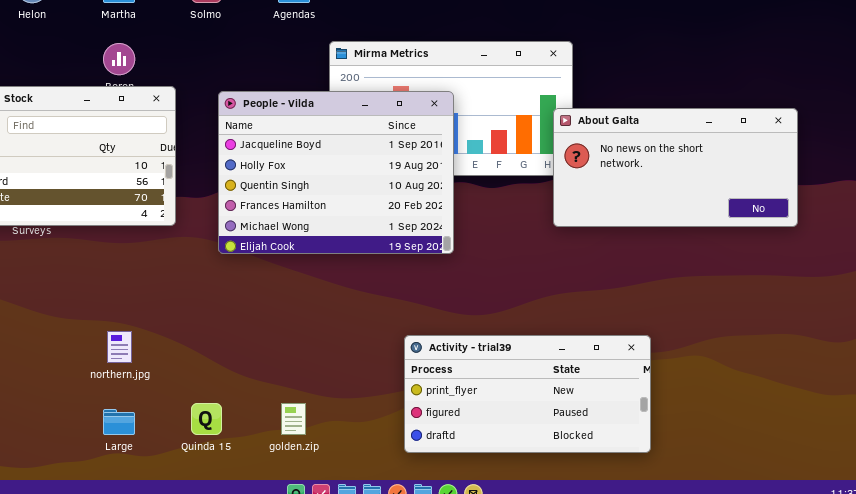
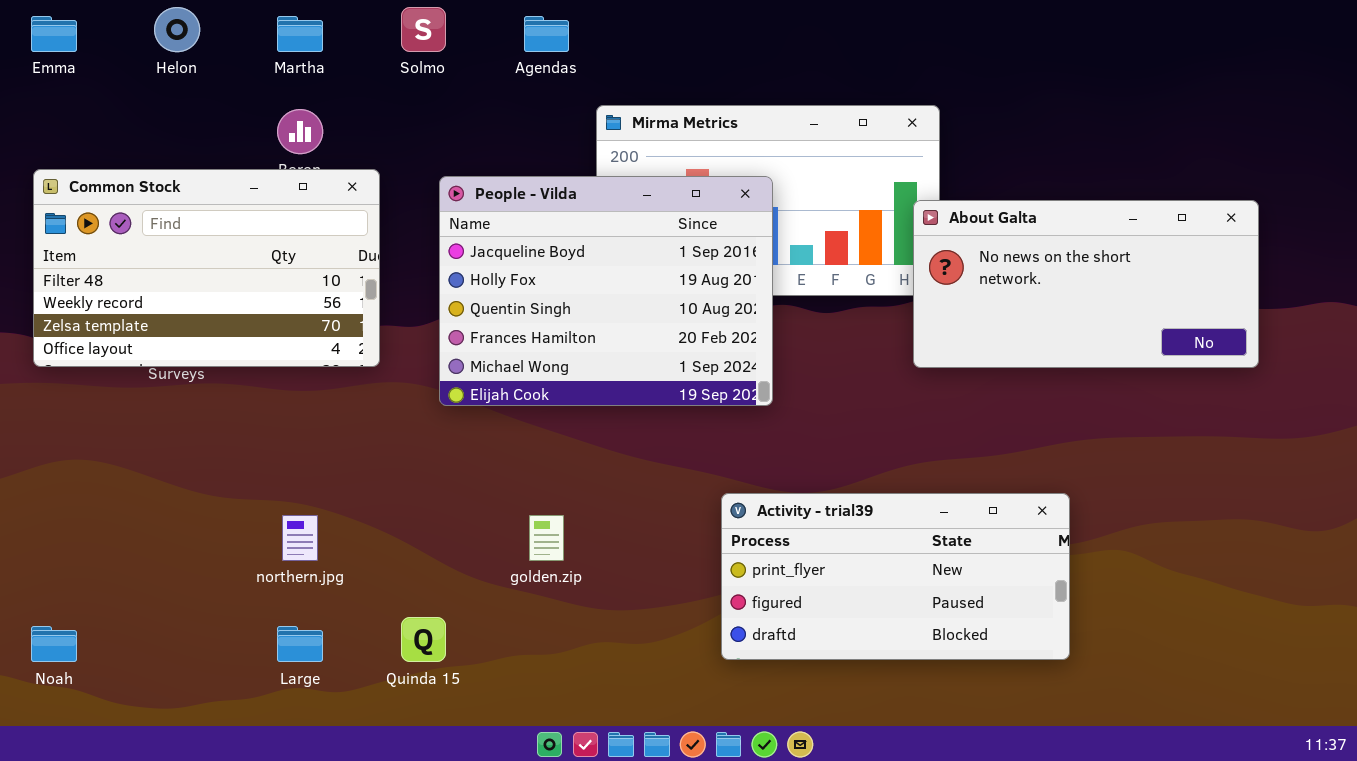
Activity - trial39: [404,335,651,453] -> [721,493,1070,660], moved
golden.zip: [281,403,306,435] -> [529,515,564,561], moved

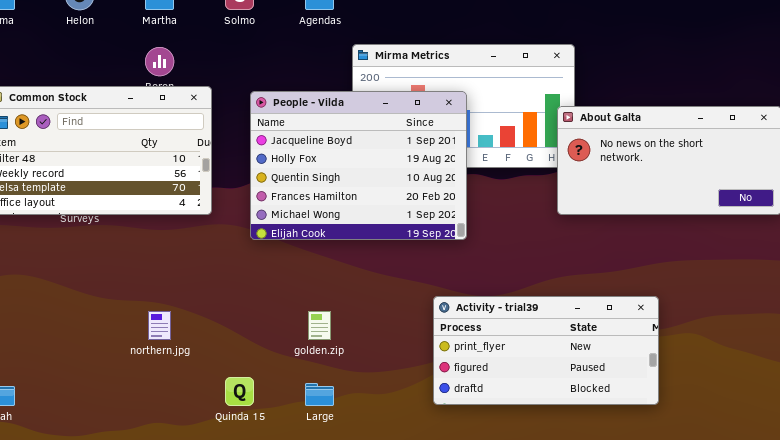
Large: [277,626,323,662] -> [305,383,334,406], moved

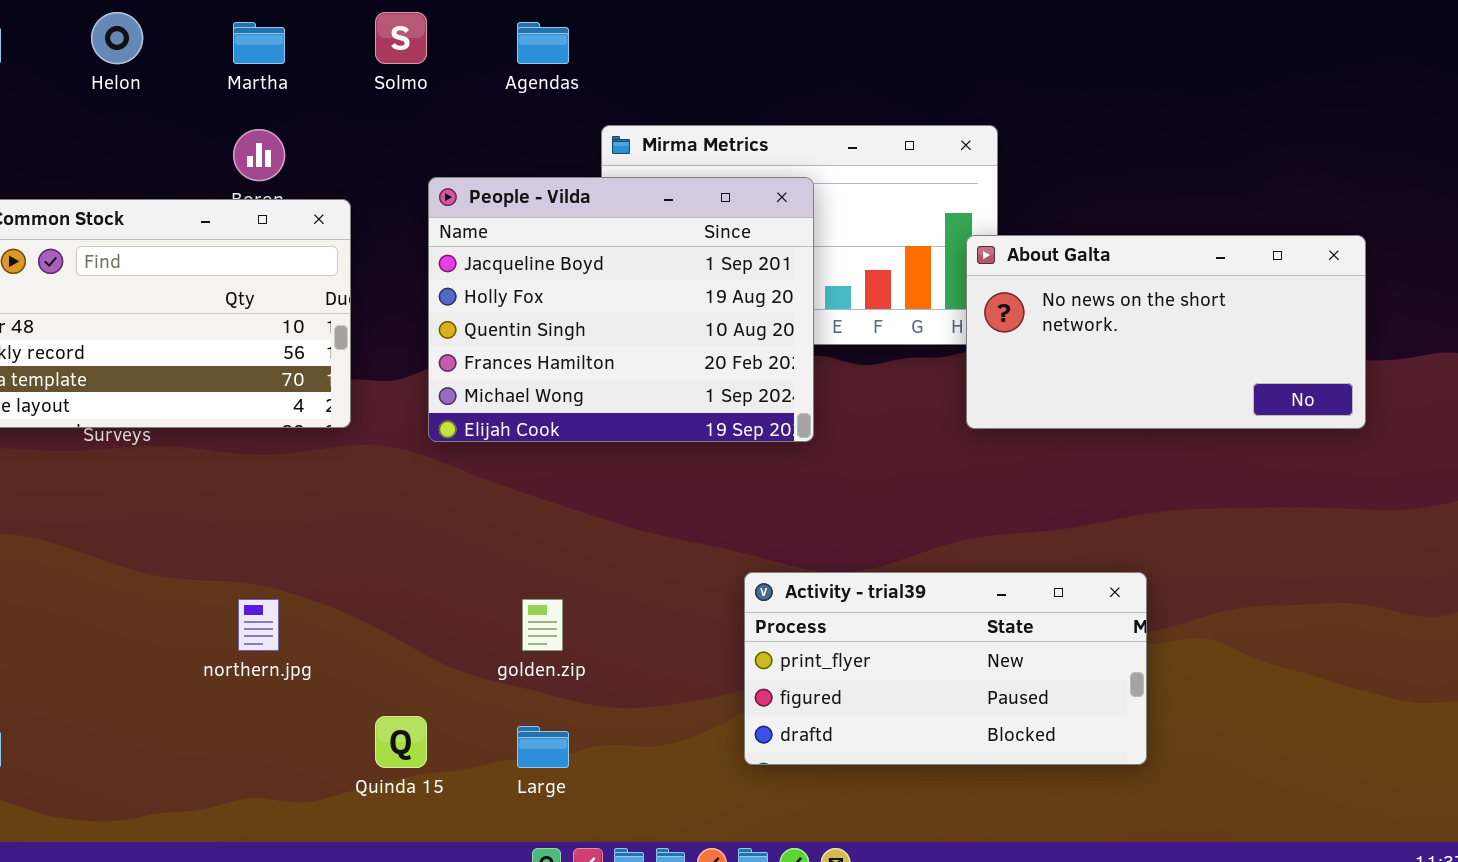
People - Vilda: [250,91,467,240] -> [428,177,814,442], moved

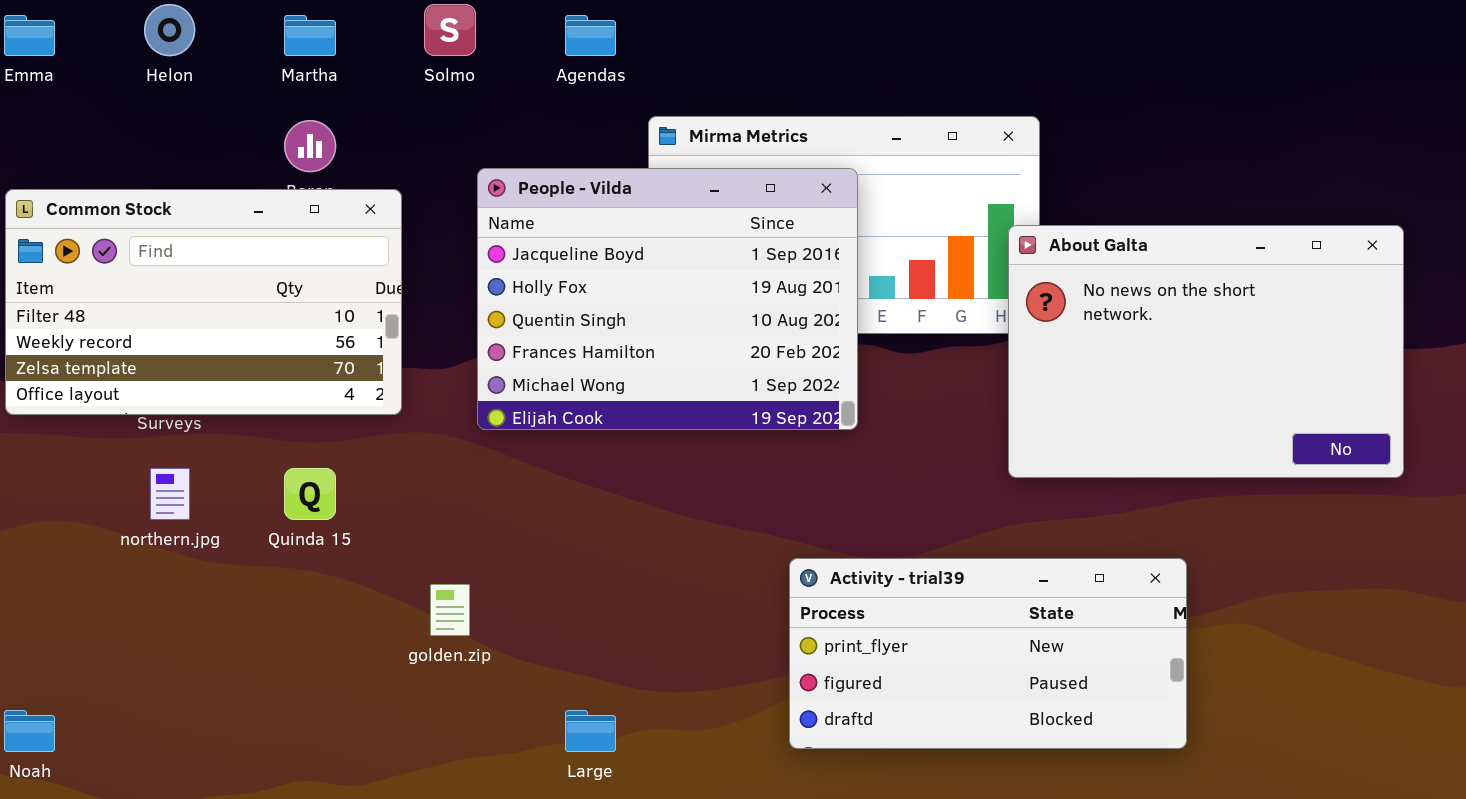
About Galta: [966,235,1366,429] -> [1008,225,1404,478], resized
northern.jpg: [238,599,279,651] -> [150,468,190,520], moved
golden.zip: [522,599,563,651] -> [430,584,470,636], moved
Quinda 15: [375,716,427,768] -> [284,468,336,520], moved

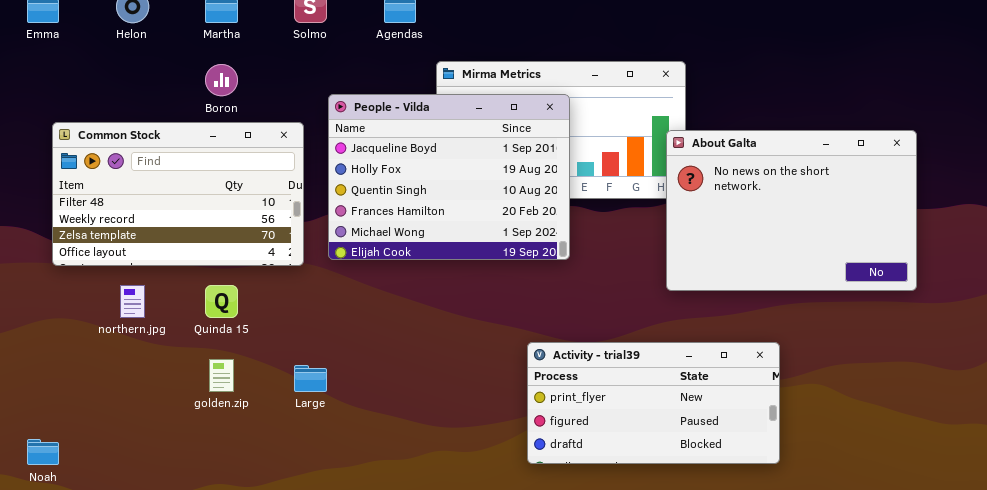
Common Stock: [5,189,402,415] -> [52,122,304,266], moved
golden.zip: [430,584,470,636] -> [209,359,234,392], moved
Large: [565,710,616,752] -> [294,365,327,392], moved

